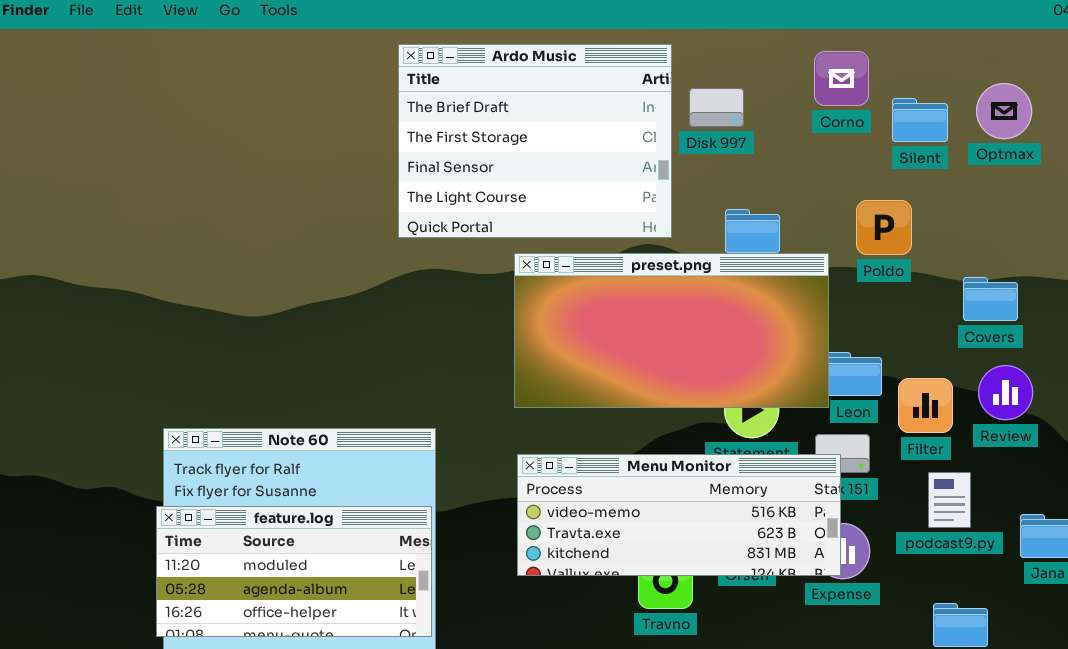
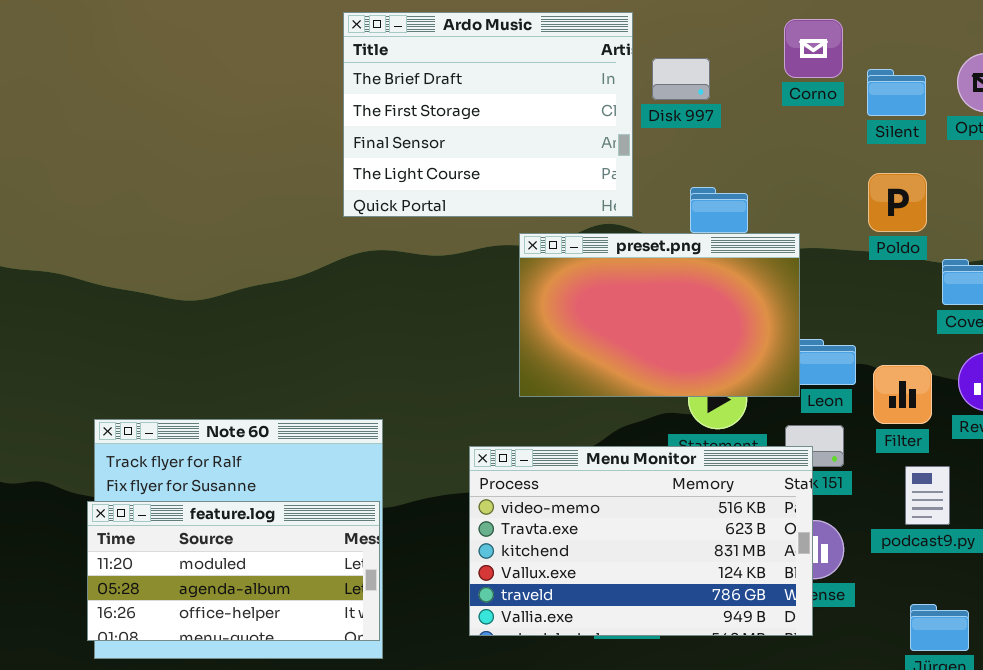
Poldo: [856,200,912,255] -> [868,173,927,232], moved
preset.png: [514,253,829,408] -> [519,233,800,397], resized
Menu Monitor: [517,454,841,576] -> [469,446,813,636], resized

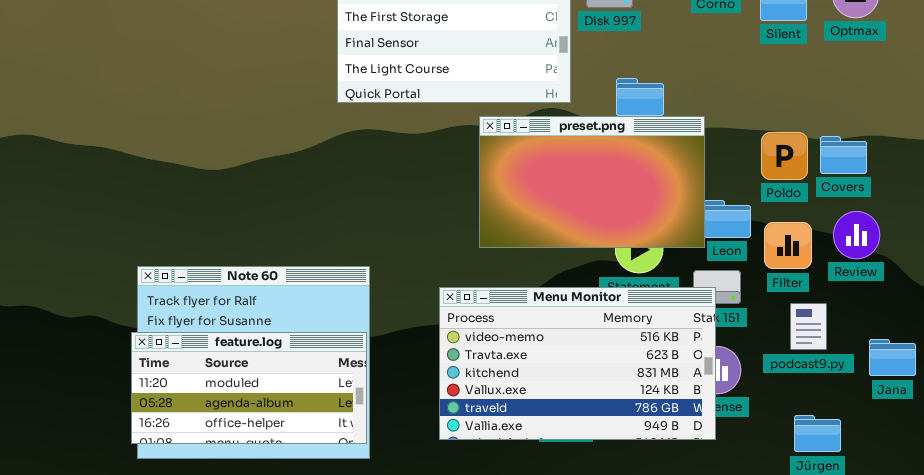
Poldo: [868,173,927,232] -> [761,132,808,180], moved

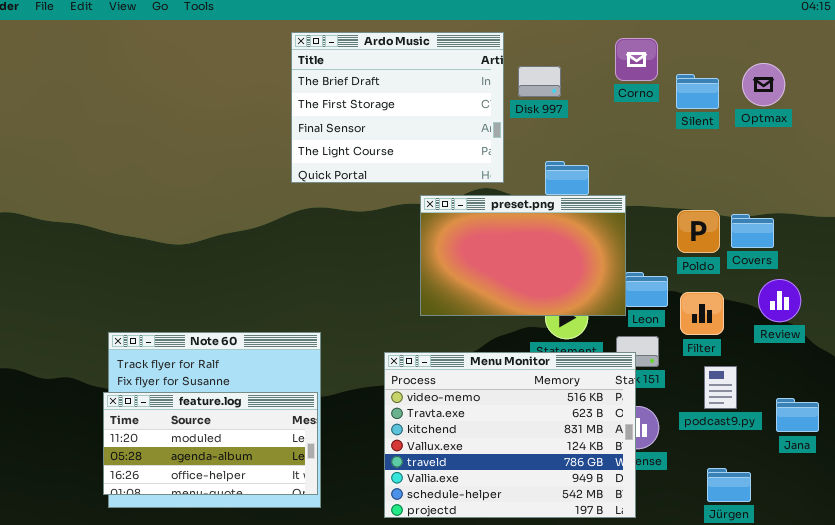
Review: [833,211,880,259] -> [758,279,801,322], moved
Menu Monitor: [439,287,716,440] -> [384,352,636,518], resized

